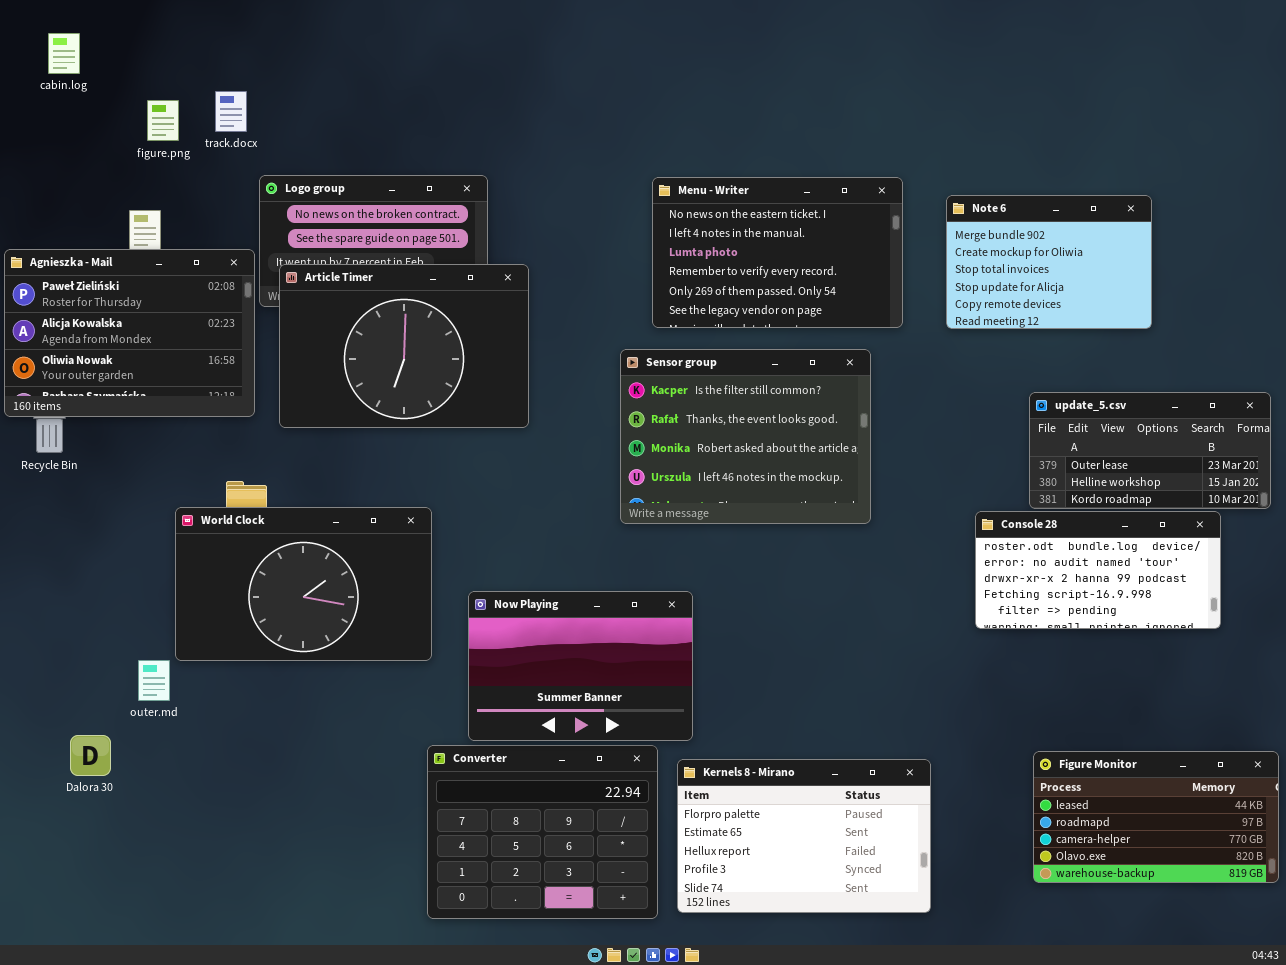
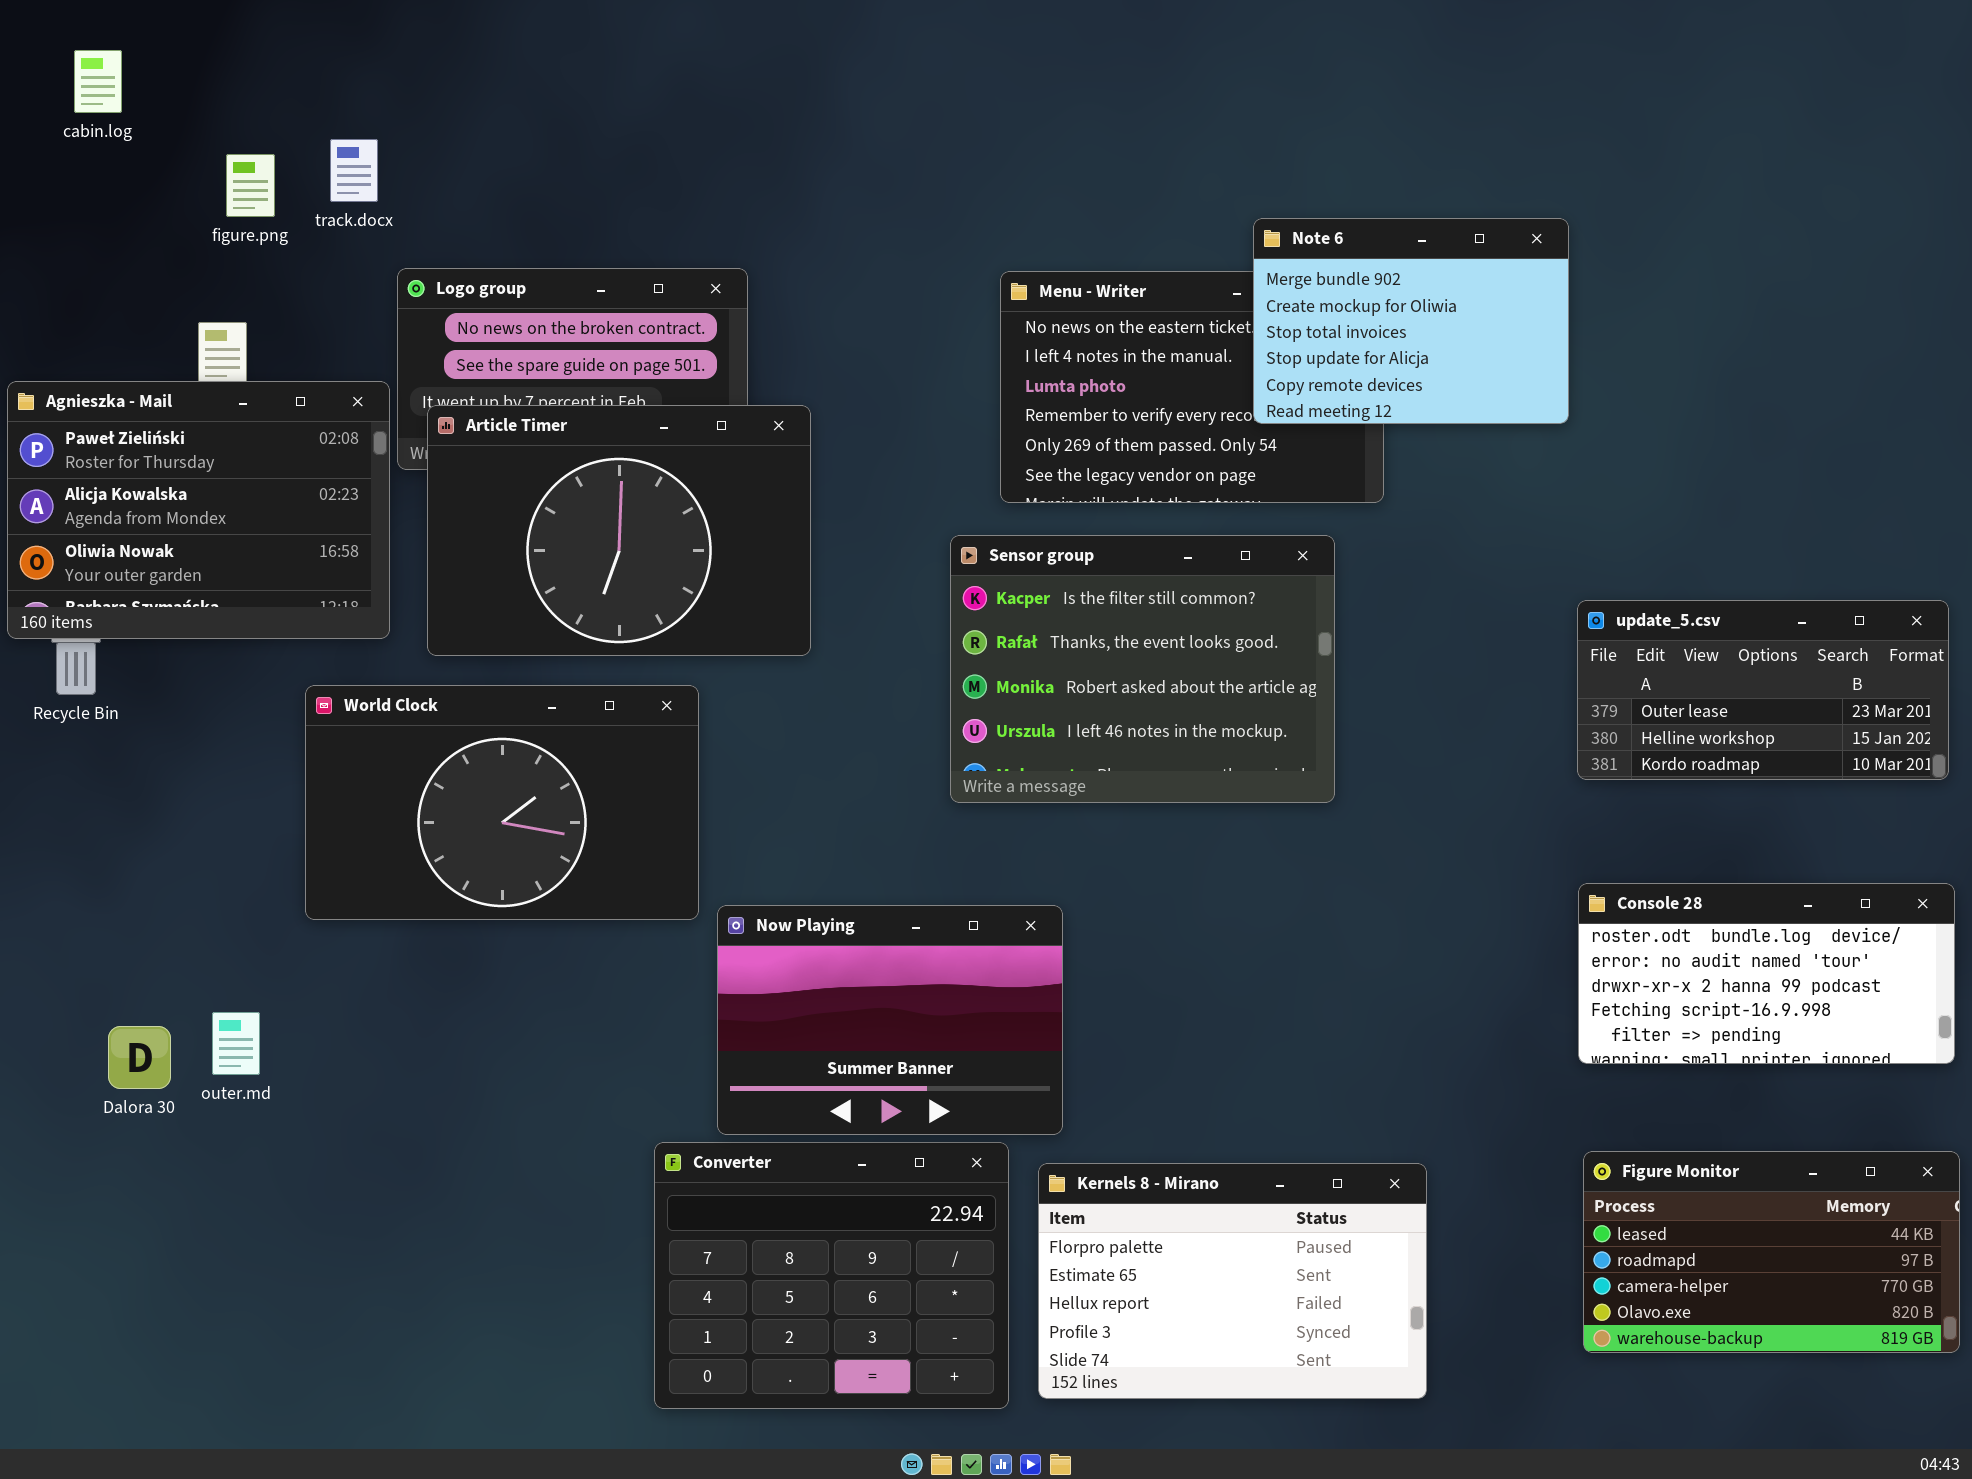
Note 6: [946,195,1152,329] -> [1253,218,1569,424], moved
World Clock: [175,507,432,661] -> [305,685,699,920], moved
Console 28: [975,511,1221,629] -> [1578,883,1955,1064], moved
Dalora 30: [70,735,111,776] -> [108,1026,171,1089], moved

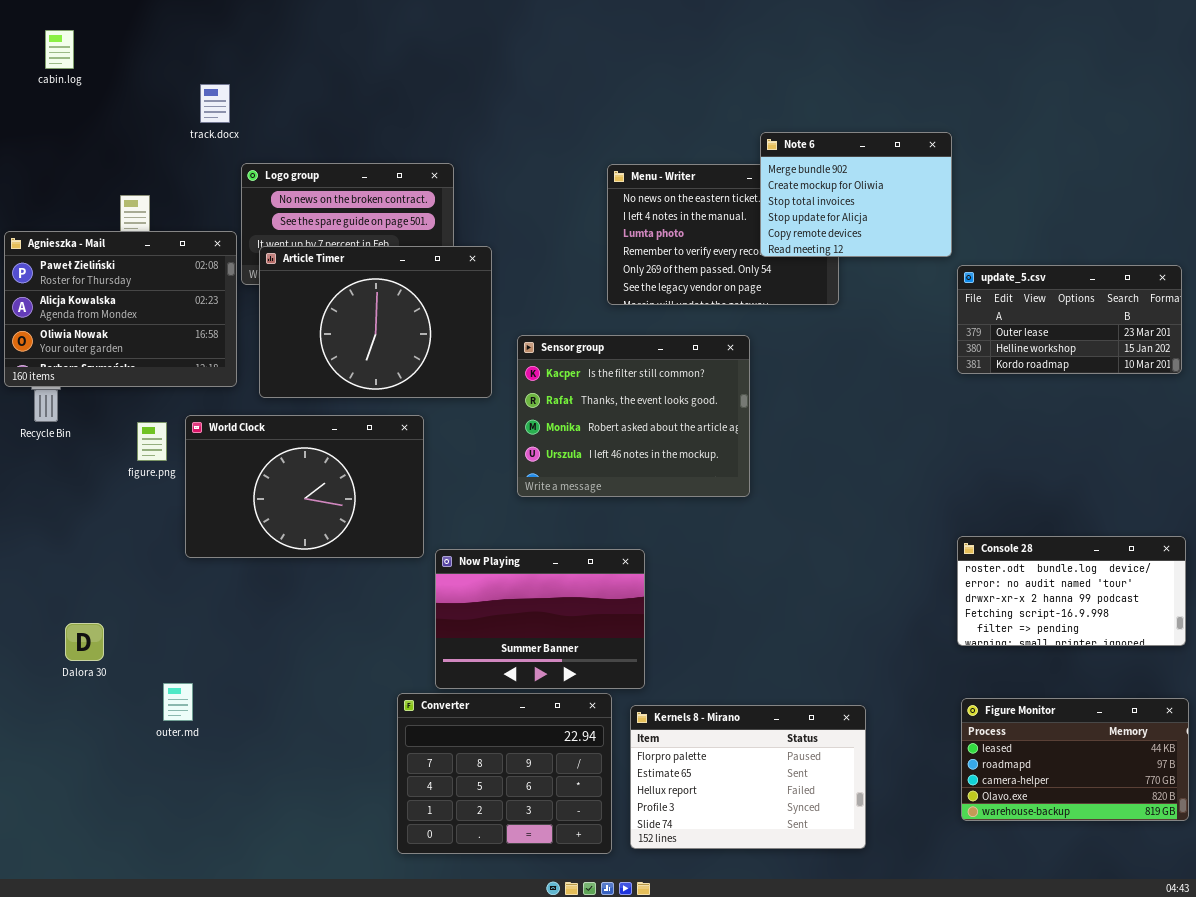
figure.png: [226,154,275,217] -> [137,422,167,461], moved
Sensor group: [950,535,1335,803] -> [517,335,750,497], moved
update_5.csv: [1577,600,1949,780] -> [957,265,1182,374], moved
outer.md: [212,1012,260,1075] -> [163,683,193,721], moved

